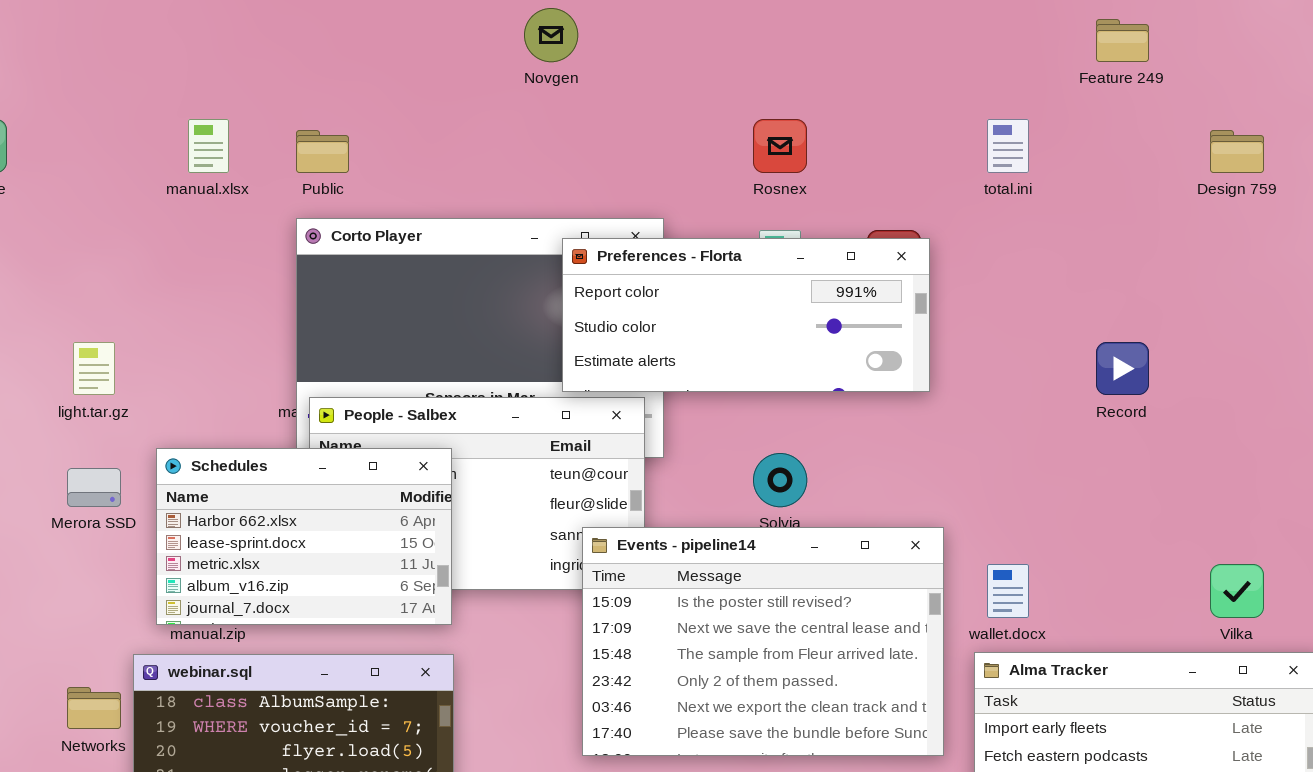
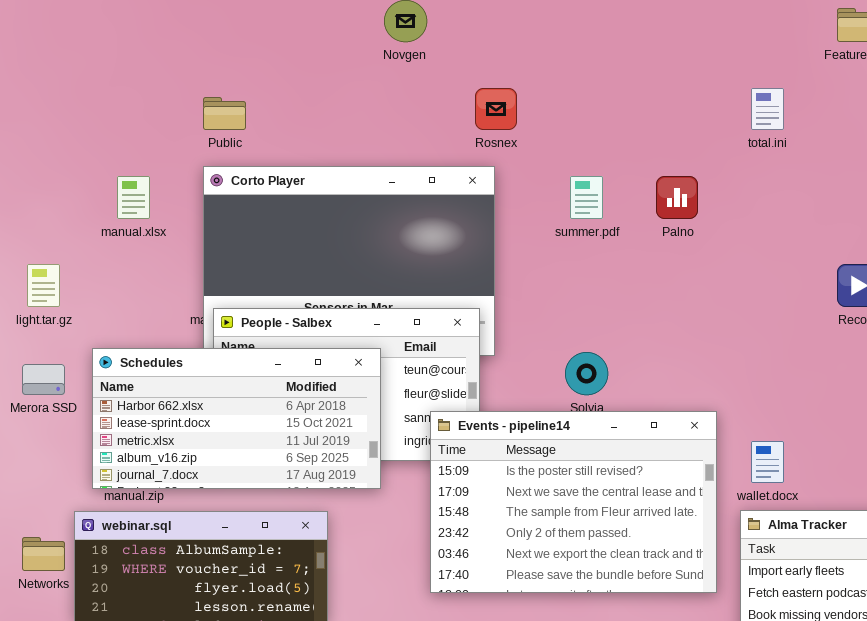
manual.xlsx: [188,119,229,173] -> [117,176,150,219], moved
Rosnex: [753,119,807,173] -> [475,88,517,130], moved
Preferences - Florta: [562,238,930,392] -> none, closed
Schedules: [156,448,452,625] -> [92,348,381,489], resized

